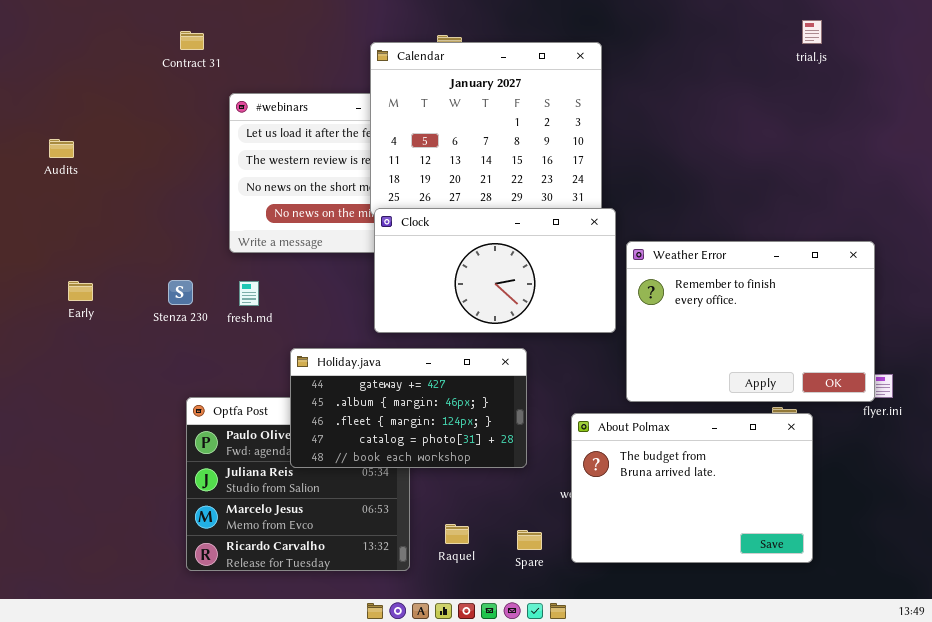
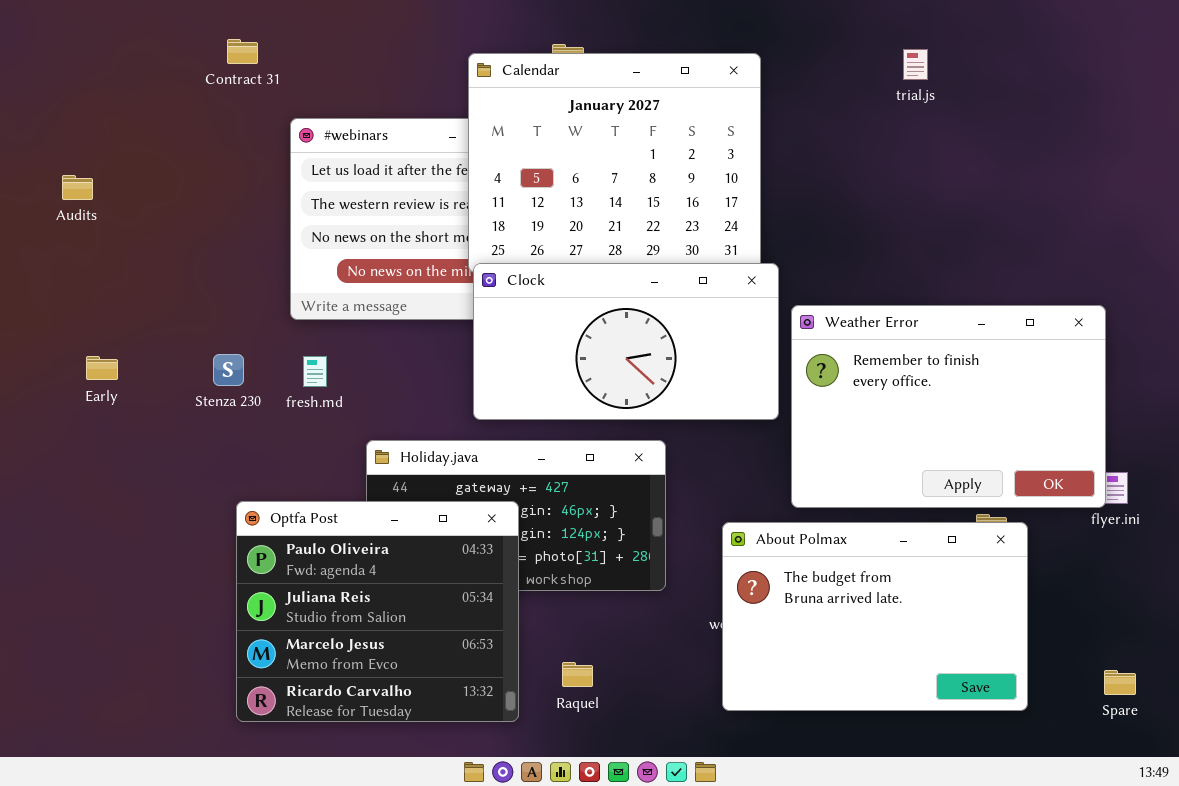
trial.js: [802,20,822,44] -> [903,49,928,80], moved
Optfa Post: [186,397,410,571] -> [236,501,519,722], raised
Spare: [517,530,542,550] -> [1104,670,1136,695], moved

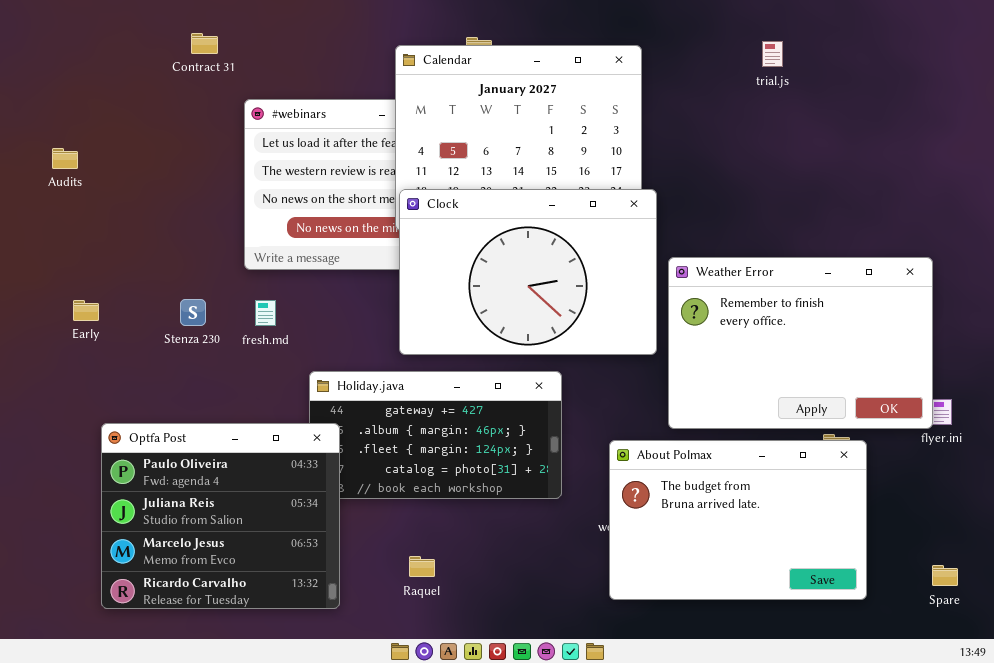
Clock: [473,263,779,420] -> [399,189,657,355], resized
Optfa Post: [236,501,519,722] -> [101,423,340,609], moved
Raquel: [562,662,593,687] -> [409,556,435,577], moved

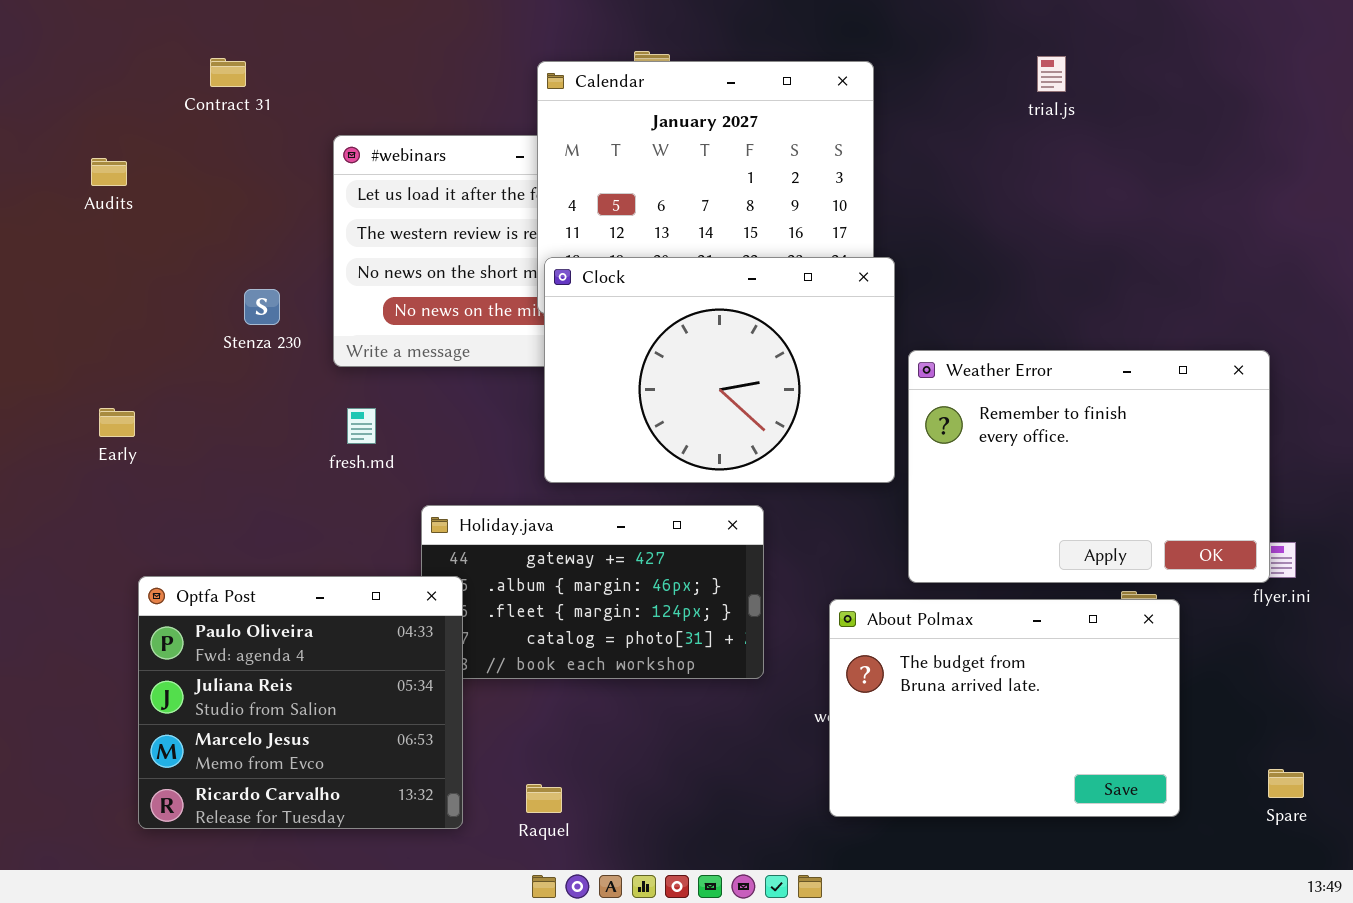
Contract 31: [191,33,218,54] -> [210,58,246,87], moved
Audits: [52,148,78,169] -> [91,158,127,186], moved
Stenza 230: [180,299,206,326] -> [244,289,280,325], moved
Raquel: [409,556,435,577] -> [526,784,562,813], moved

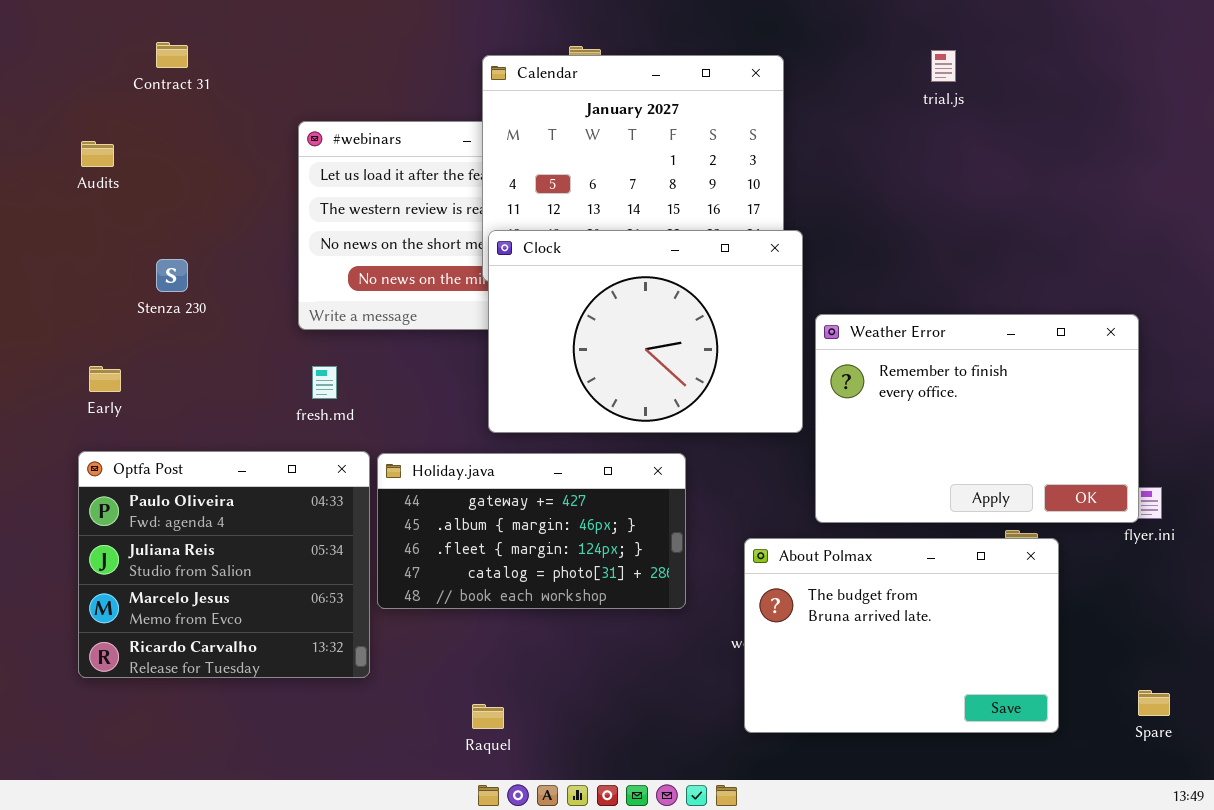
Contract 31: [210,58,246,87] -> [156,42,188,68], moved
Stenza 230: [244,289,280,325] -> [156,259,188,292], moved
Optfa Post: [138,576,463,829] -> [78,451,370,678], moved

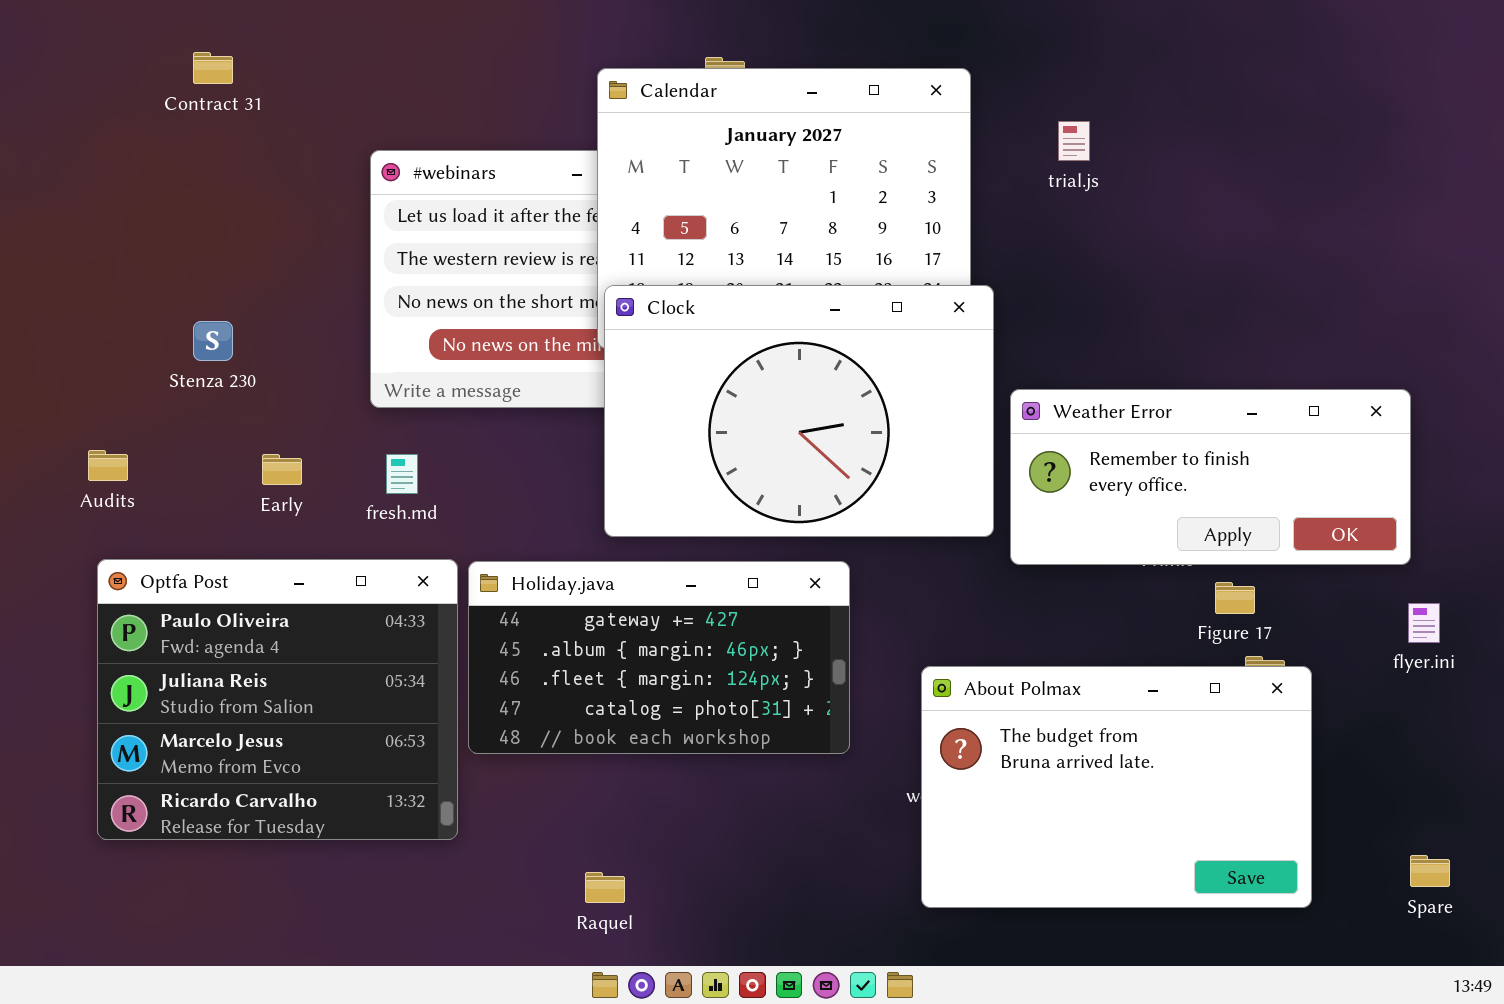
trial.js: [931,50,956,82] -> [1058,121,1090,161], moved
Audits: [81,141,114,167] -> [88,450,128,481], moved
Weather Error: [815,314,1139,523] -> [1010,389,1411,565], resized
Early: [89,366,121,392] -> [262,454,302,485], moved

